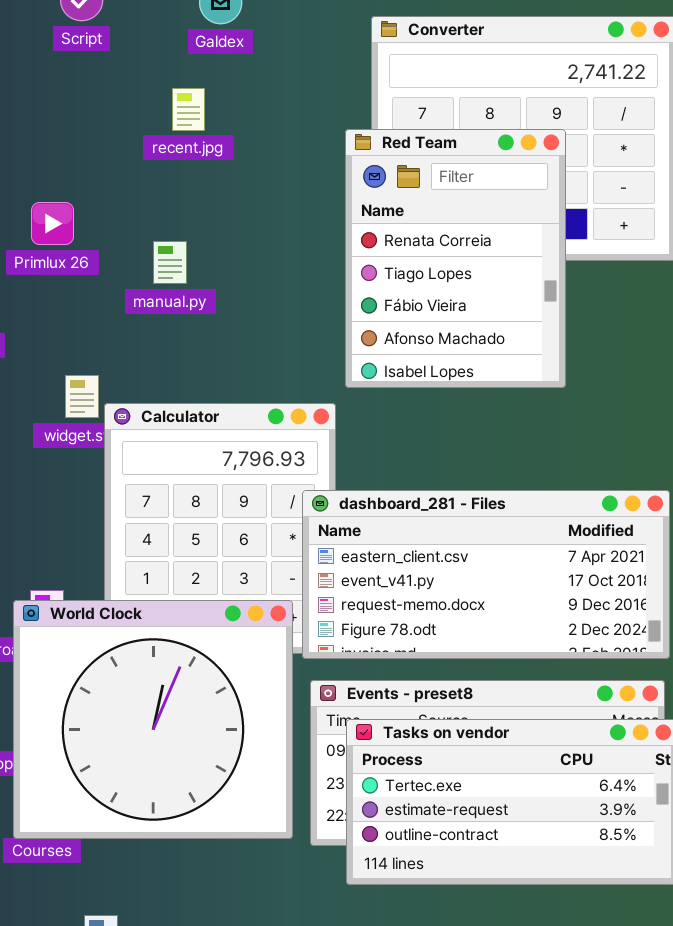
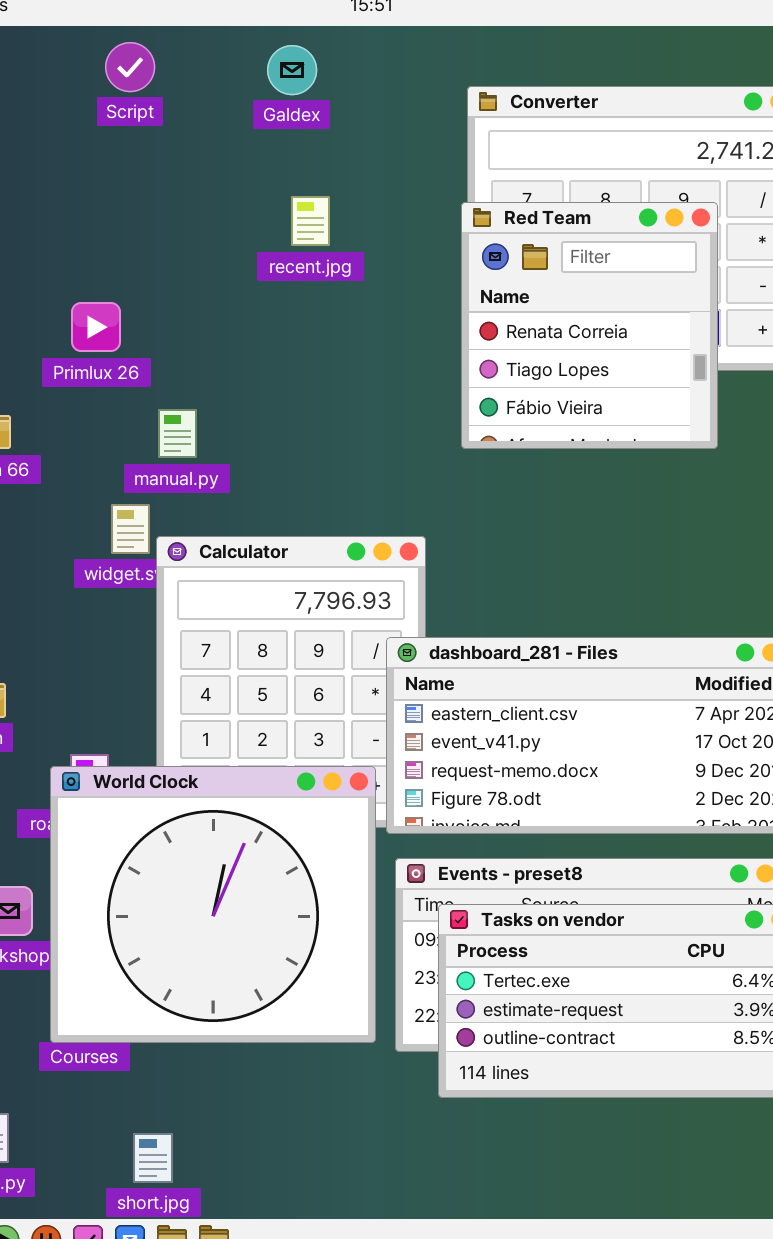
recent.jpg: [172,88,205,131] -> [291,196,330,246], moved
Red Team: [345,129,566,388] -> [461,202,718,449], moved, resized
manual.py: [153,241,187,284] -> [158,409,197,458], moved

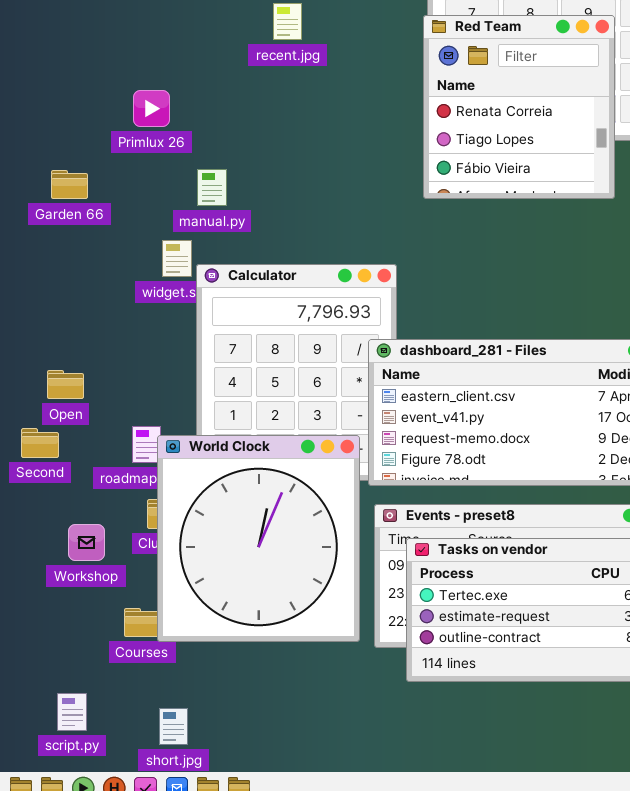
recent.jpg: [291,196,330,246] -> [273,3,302,40], moved
World Clock: [50,766,376,1043] -> [157,435,360,642], resized
short.jpg: [133,1133,173,1183] -> [159,708,188,745], moved

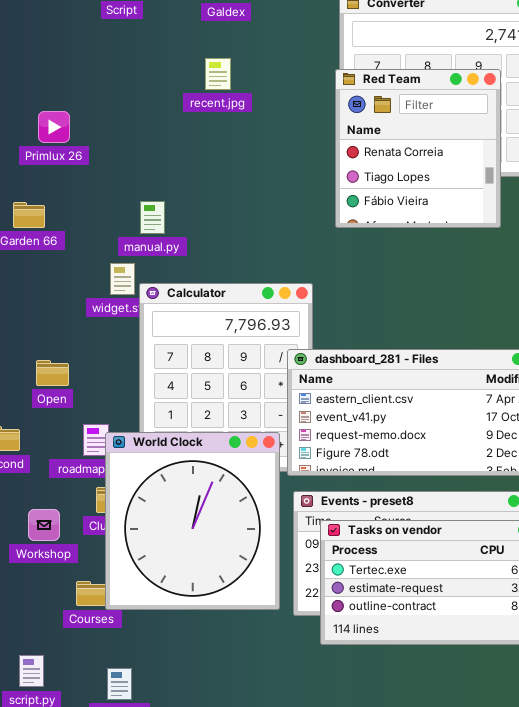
Primlux 26: [133,90,170,127] -> [38,111,70,143], moved
Open: [47,370,84,399] -> [36,360,69,386], moved

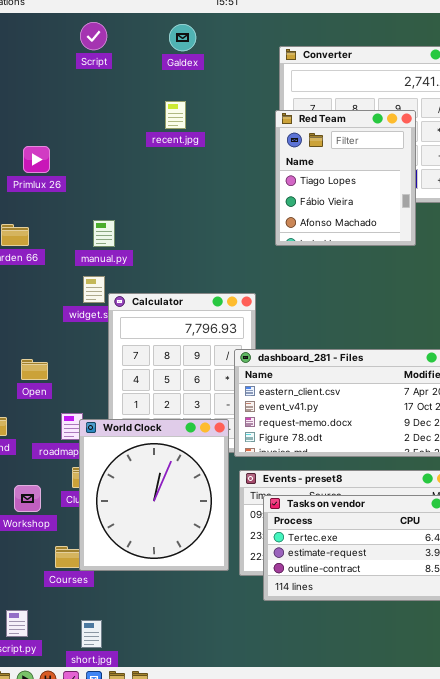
Red Team: [335,69,501,228] -> [275,110,416,246], scrolled down 1 row
manual.py: [140,201,165,234] -> [93,220,115,247], moved

